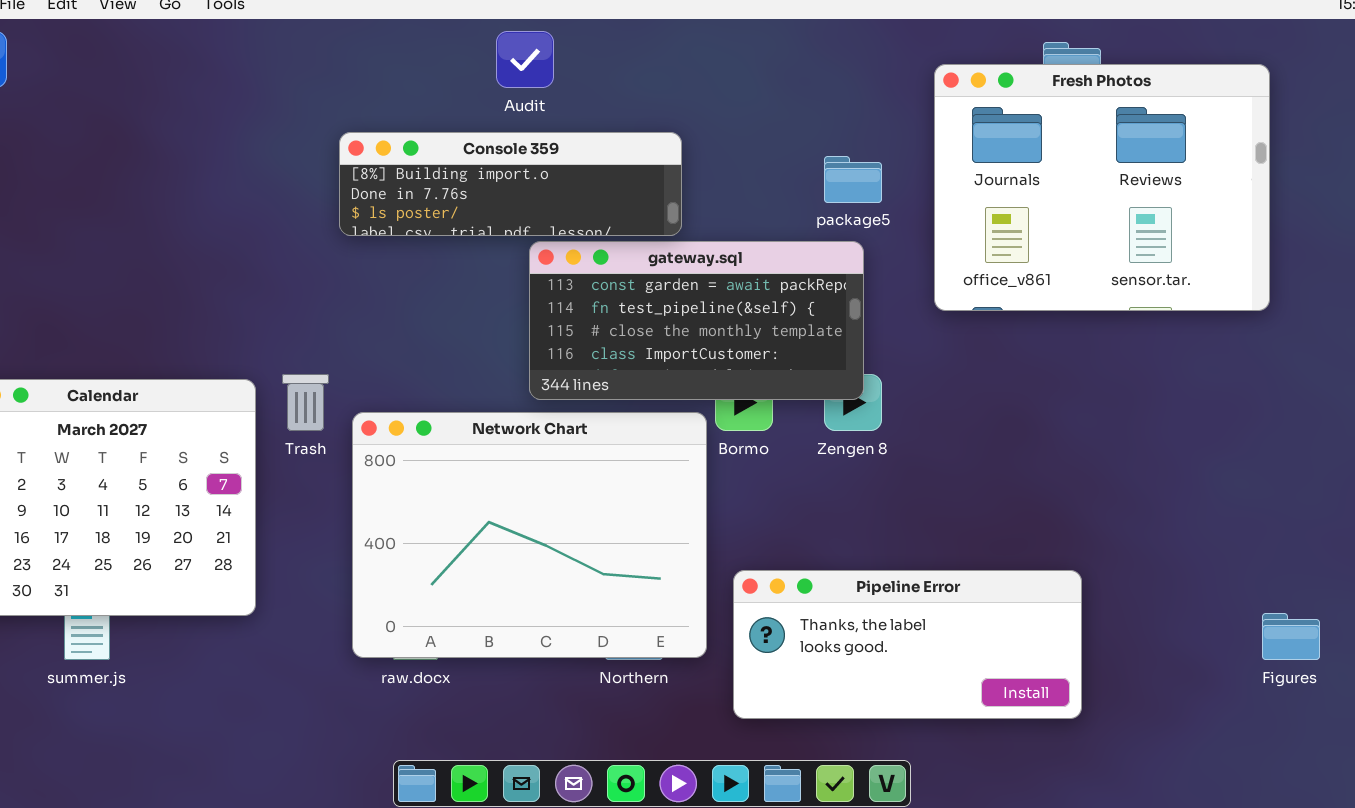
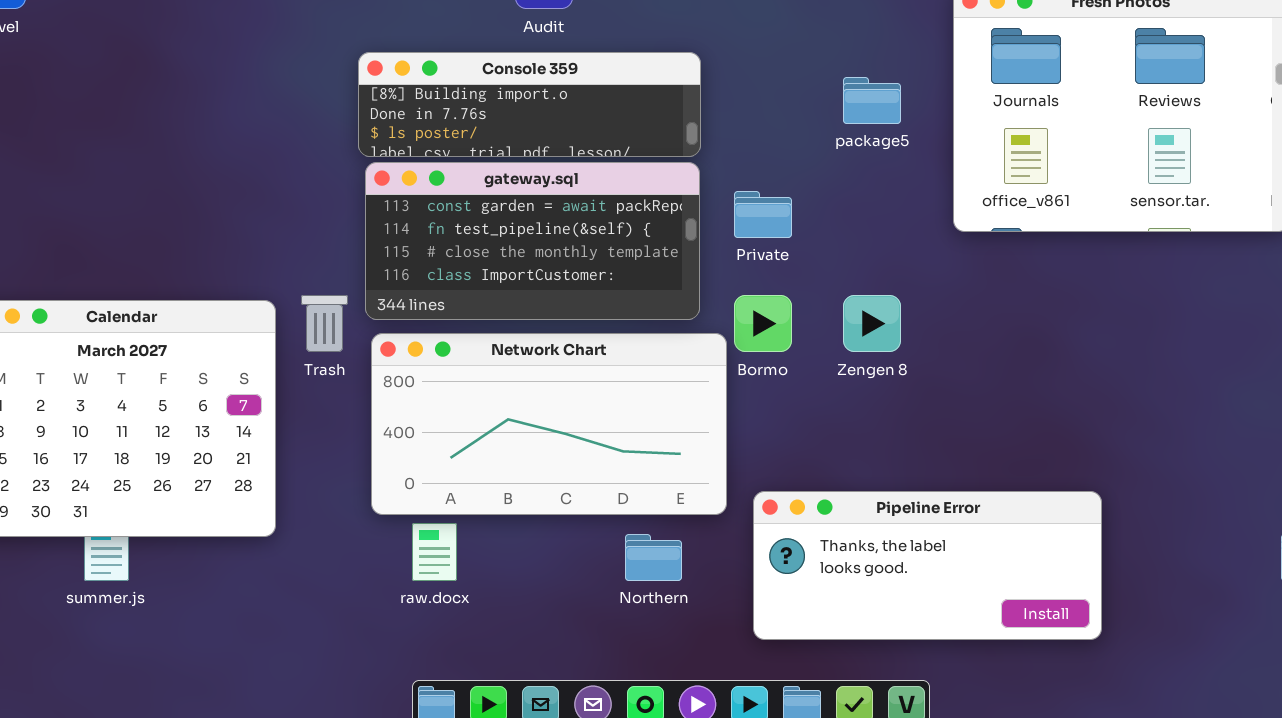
gateway.sql: [529,241,864,400] -> [365,162,700,320], moved
Network Chart: [352,412,707,658] -> [371,333,727,515], resized

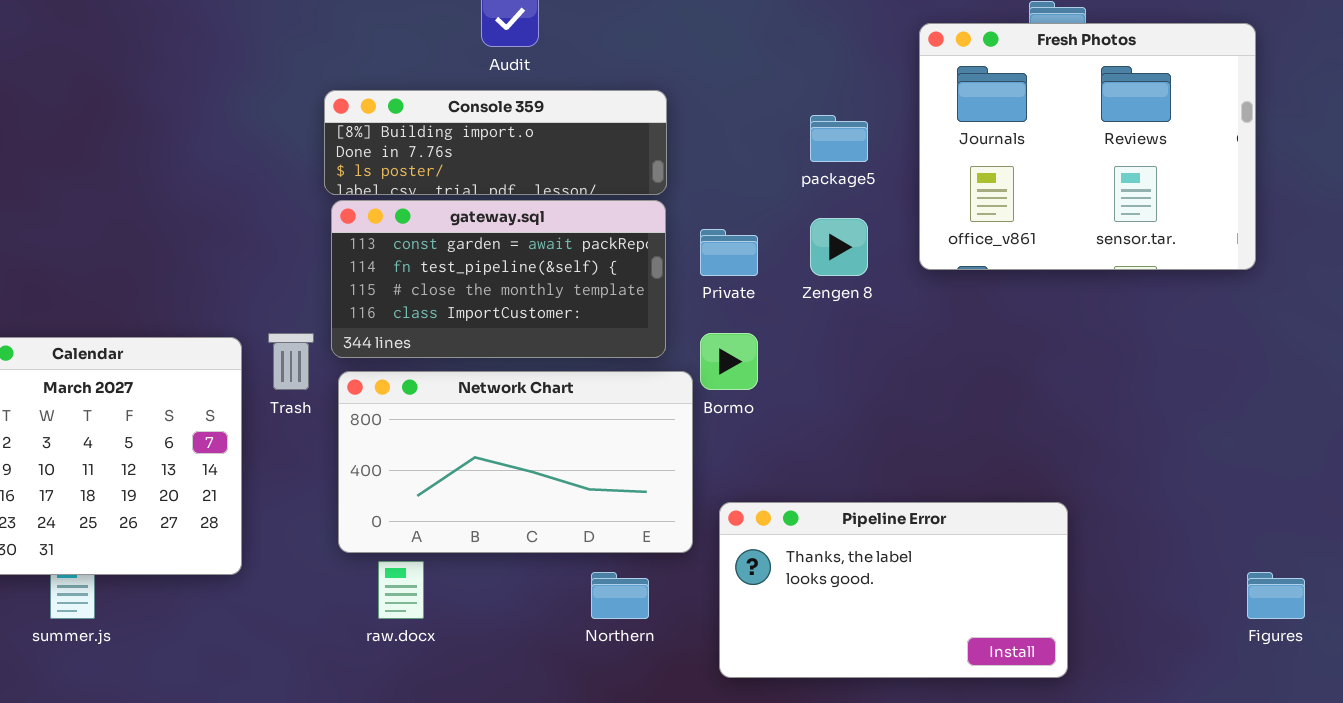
Zengen 8: [843,295,901,352] -> [810,218,868,276], moved
Pipeline Error: [753,491,1102,640] -> [719,502,1068,678], resized

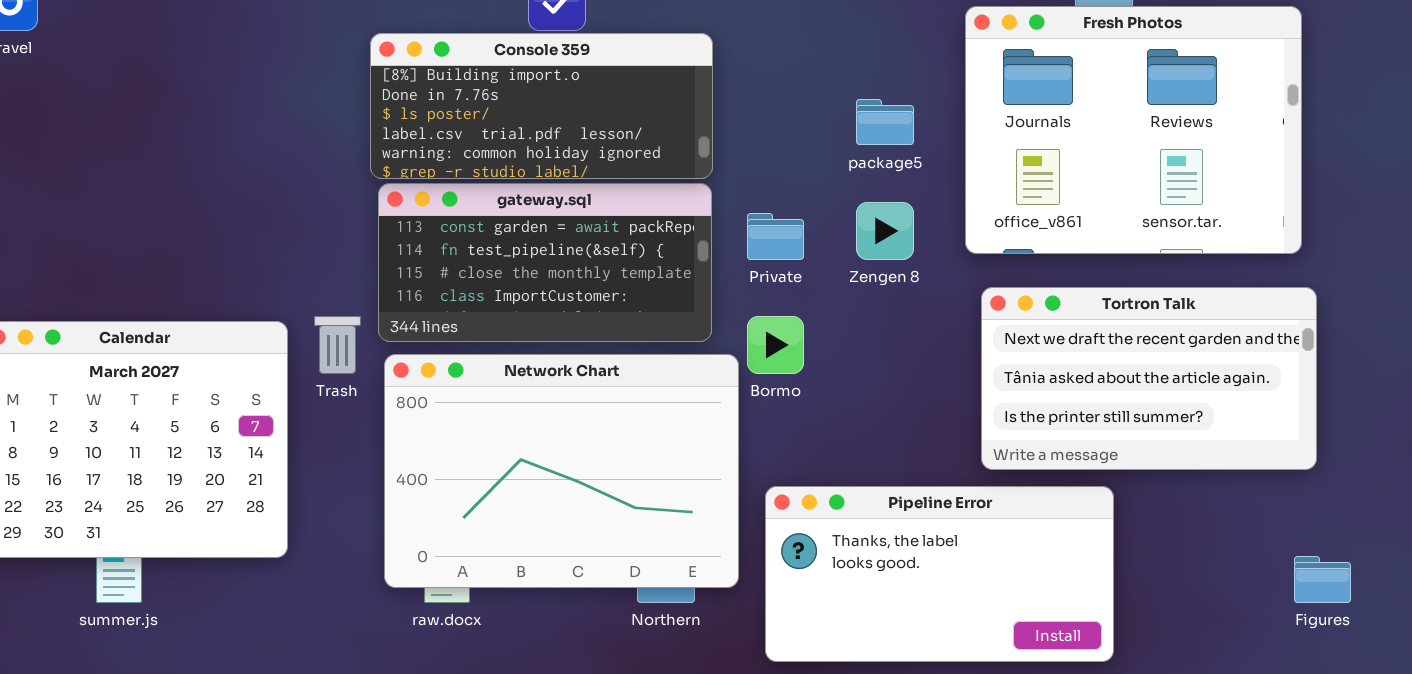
Console 359: [324,90,667,195] -> [370,33,713,179], resized
Tortron Talk: none -> [981,287,1317,470], opened
Network Chart: [338,371,693,553] -> [384,354,739,588], resized

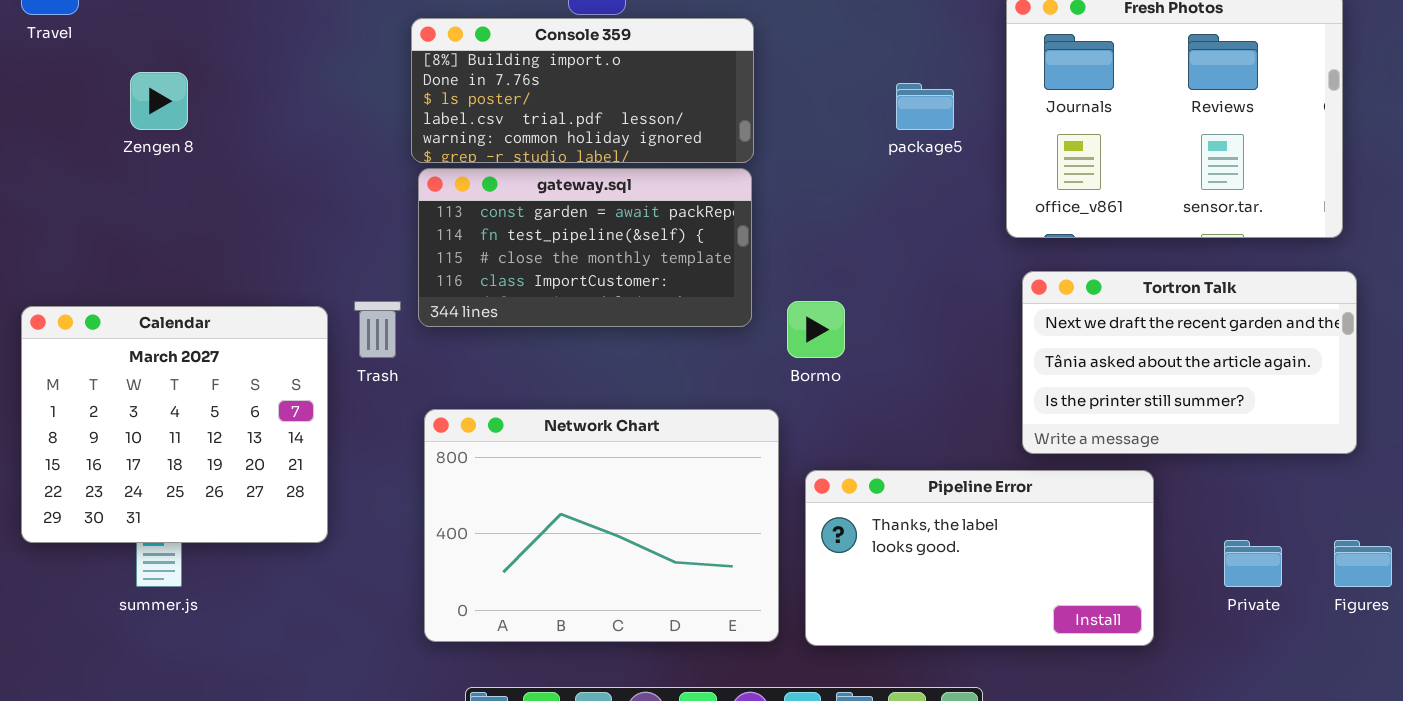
Zengen 8: [856,202,914,260] -> [130,72,188,130], moved
Private: [747,213,804,260] -> [1224,540,1282,587], moved
Network Chart: [384,354,739,588] -> [424,409,779,642], moved

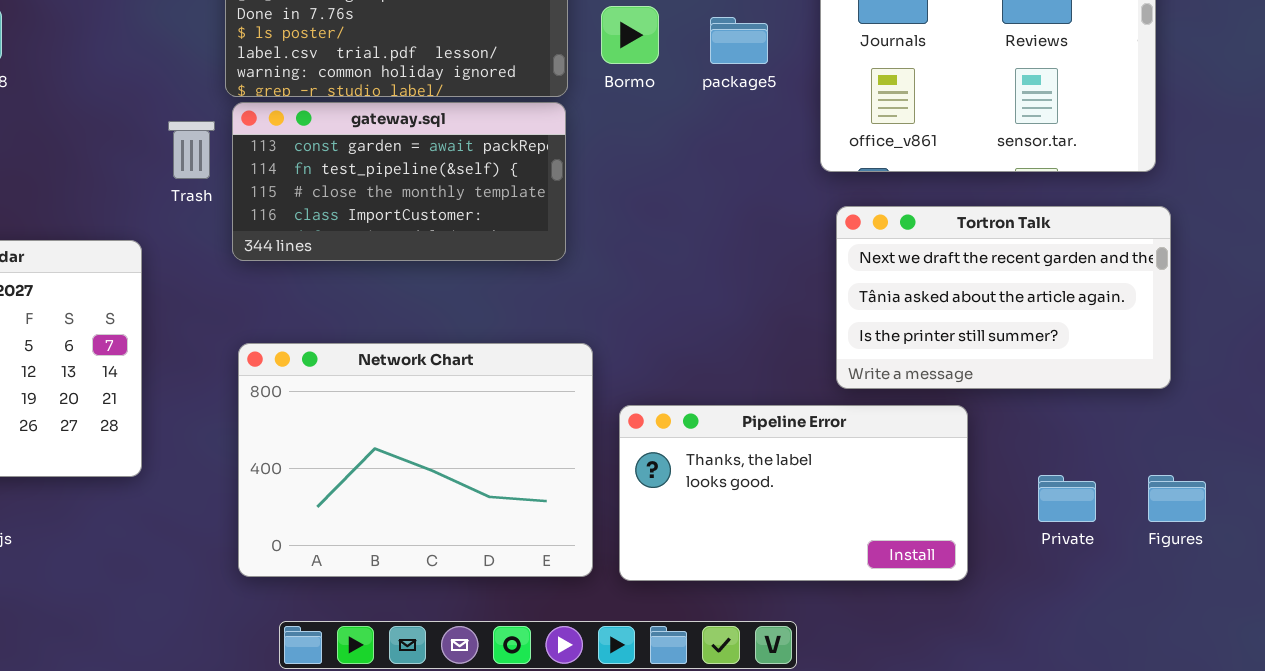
Trash: [354,301,401,358] -> [168,121,215,179], moved
Bormo: [787,301,845,358] -> [601,6,659,64], moved

